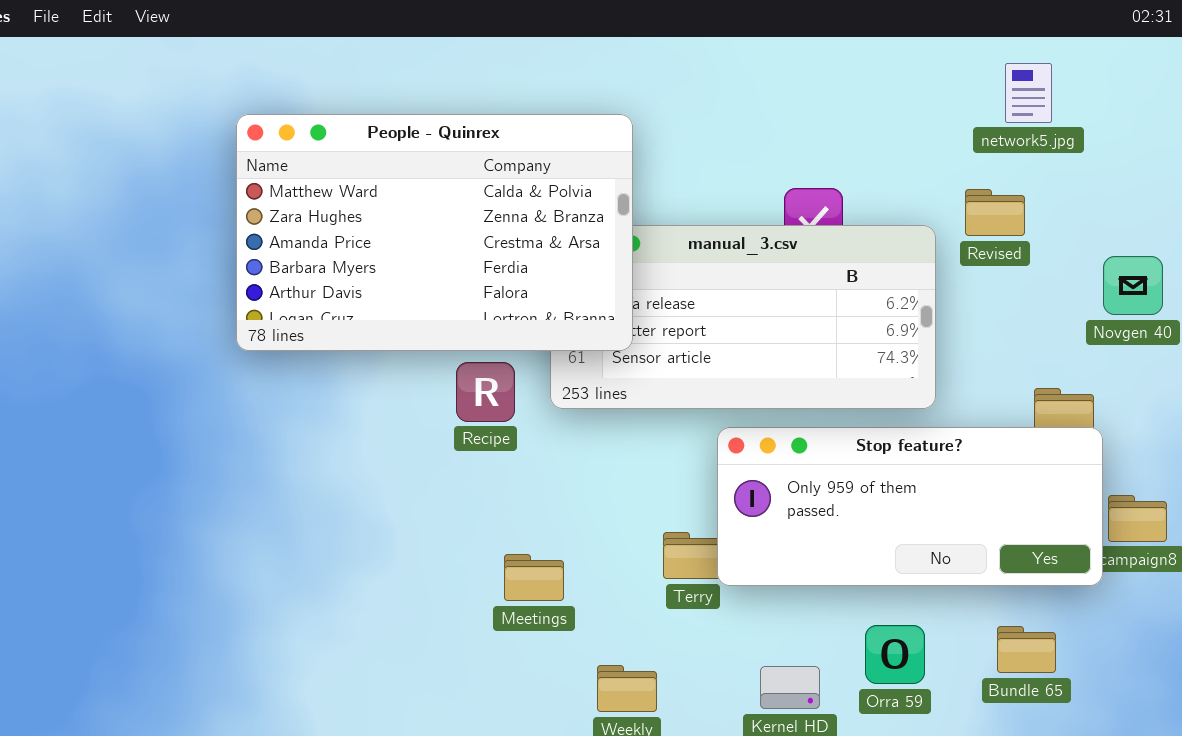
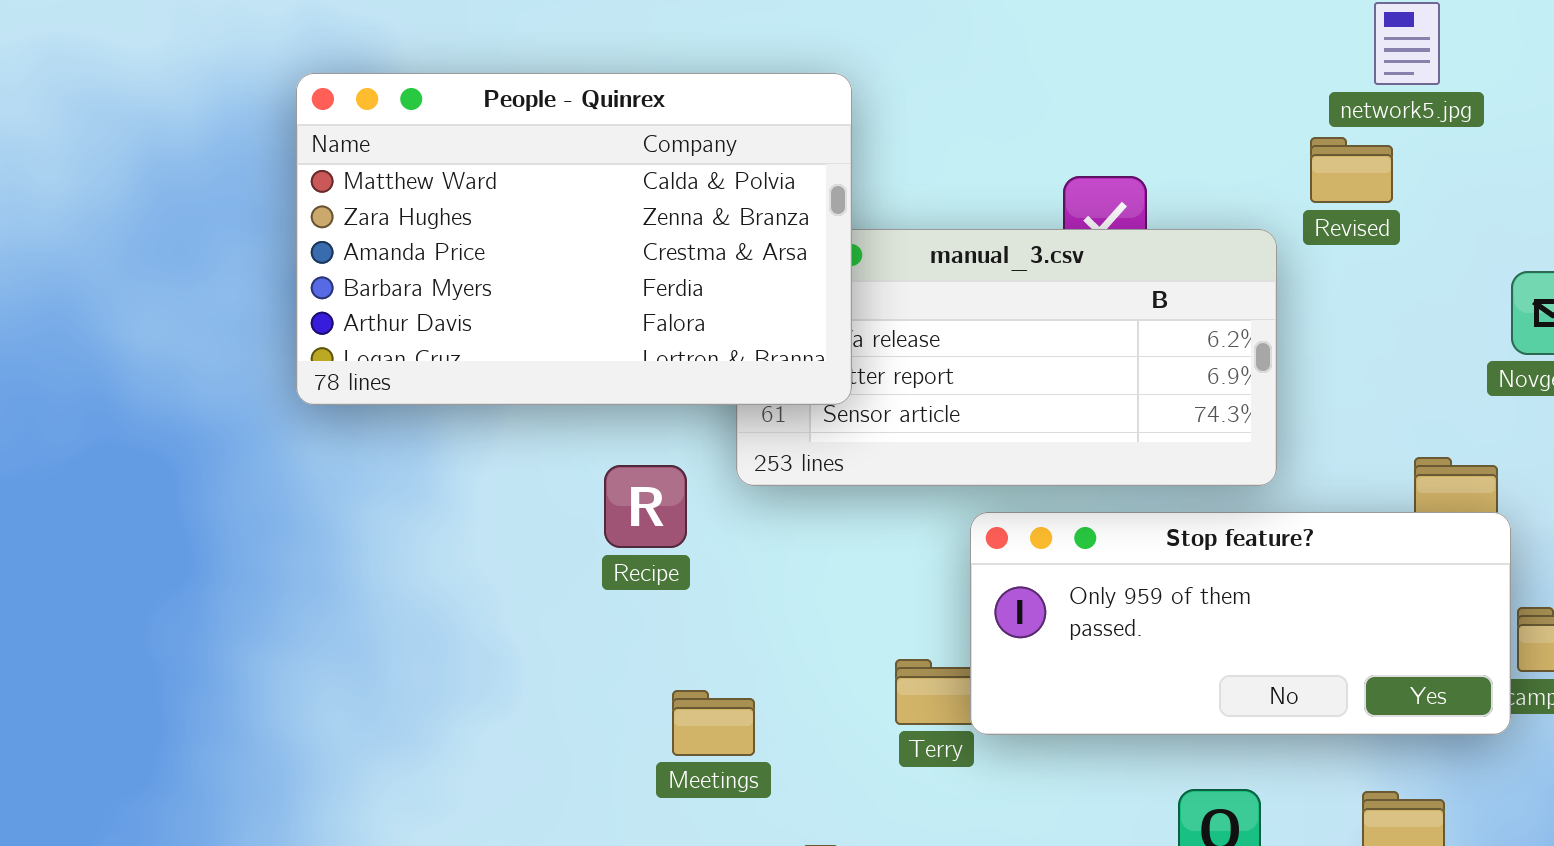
Revised: [965,189,1025,236] -> [1310,137,1393,203], moved
Recipe: [456,362,515,422] -> [604,465,687,548], moved

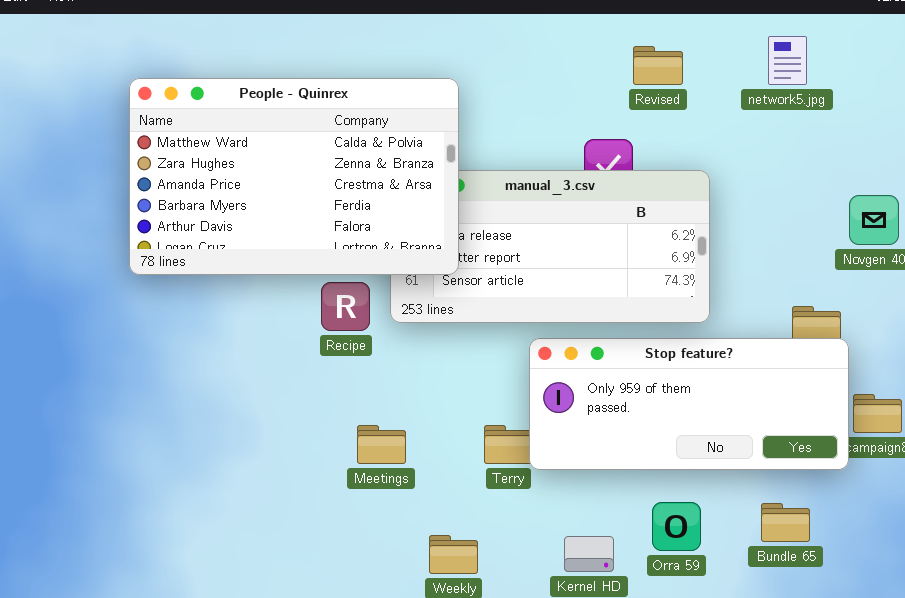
Revised: [1310,137,1393,203] -> [633,46,683,85], moved
Recipe: [604,465,687,548] -> [321,282,370,331], moved
Meetings: [672,690,755,756] -> [357,425,406,464], moved

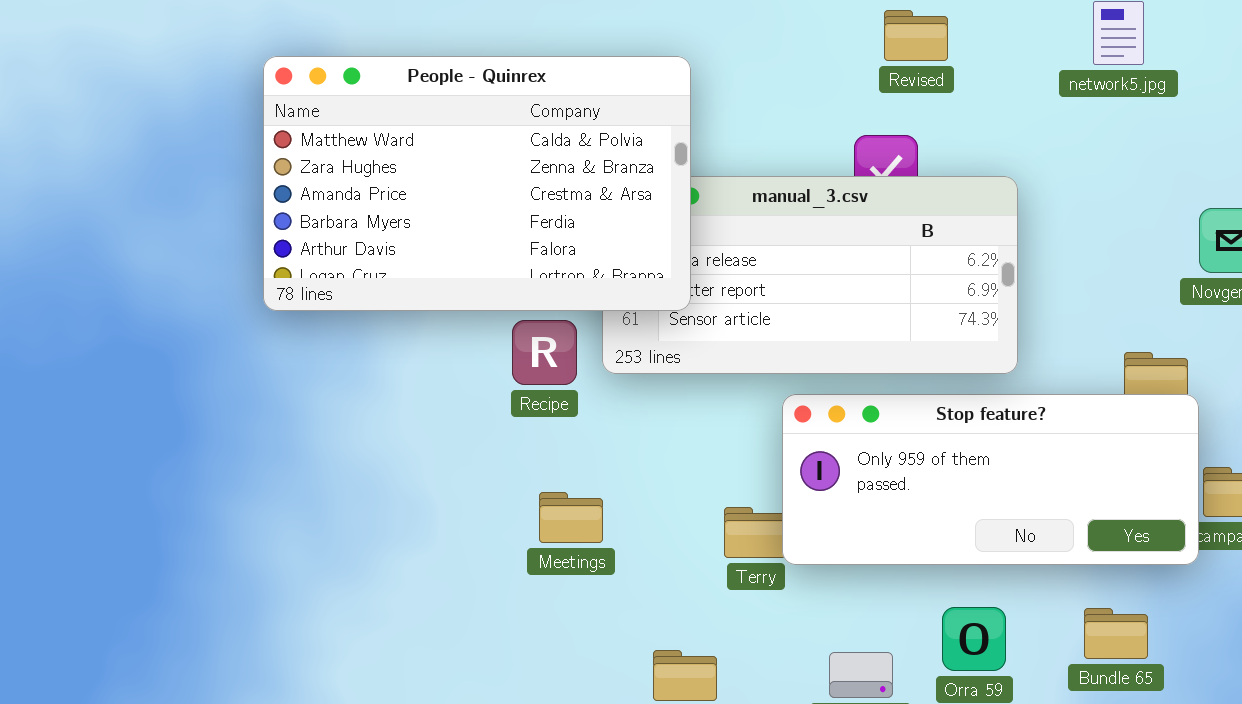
Revised: [633,46,683,85] -> [884,10,948,61], moved
Meetings: [357,425,406,464] -> [539,492,603,543], moved

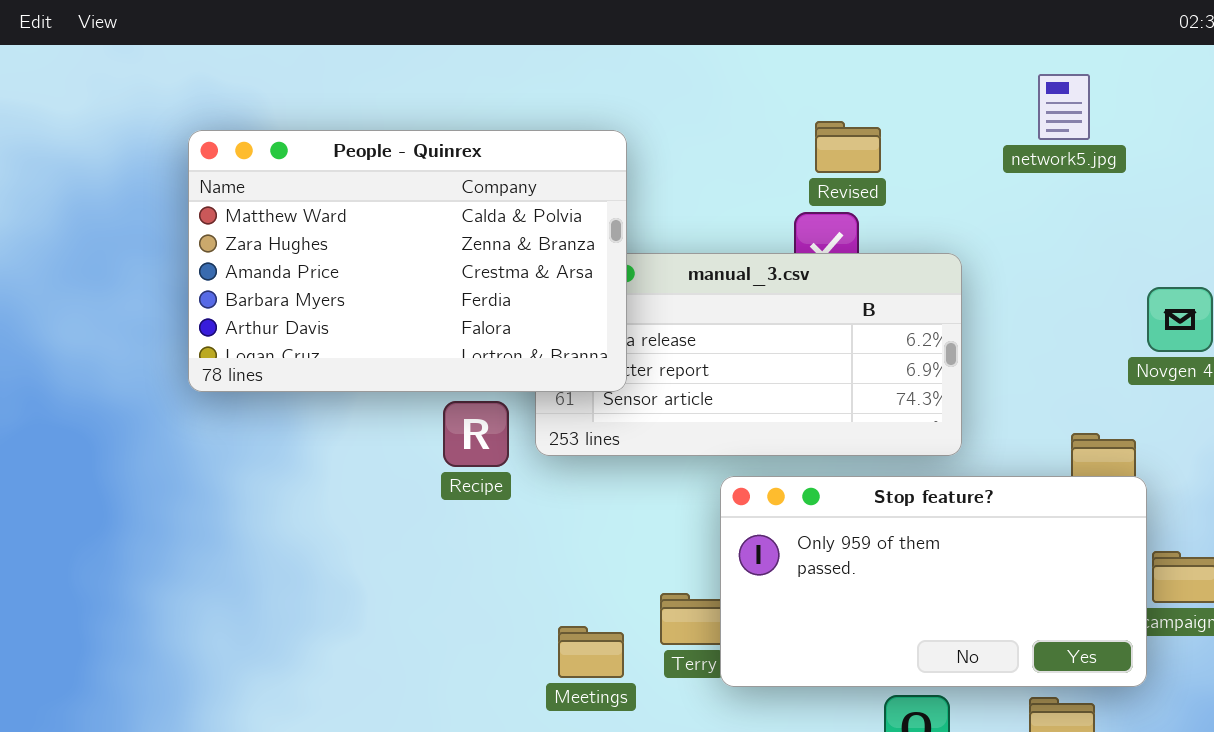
Revised: [884,10,948,61] -> [815,121,881,173], moved
Stop feature?: [782,394,1199,565] -> [720,476,1147,687], resized
Meetings: [539,492,603,543] -> [558,626,624,678], moved

